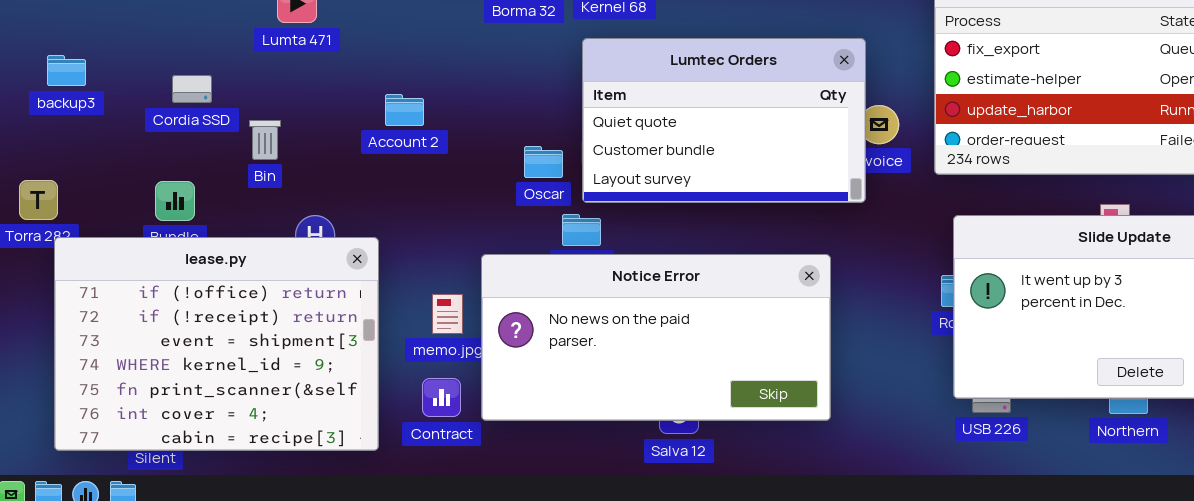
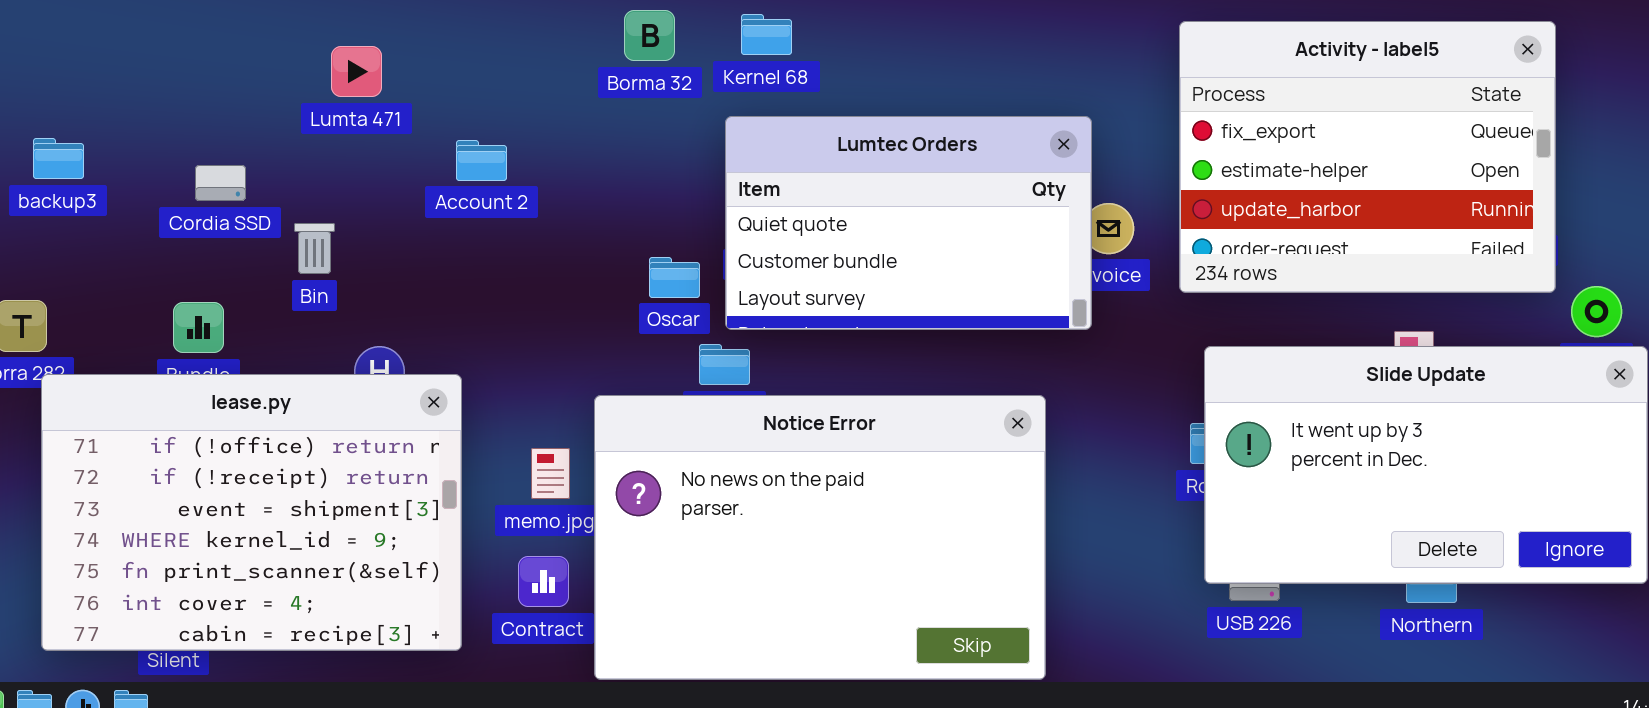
Account 2: [385,94,424,126] -> [456,140,507,181], moved
Notice Error: [481,254,831,421] -> [594,395,1046,680], resized

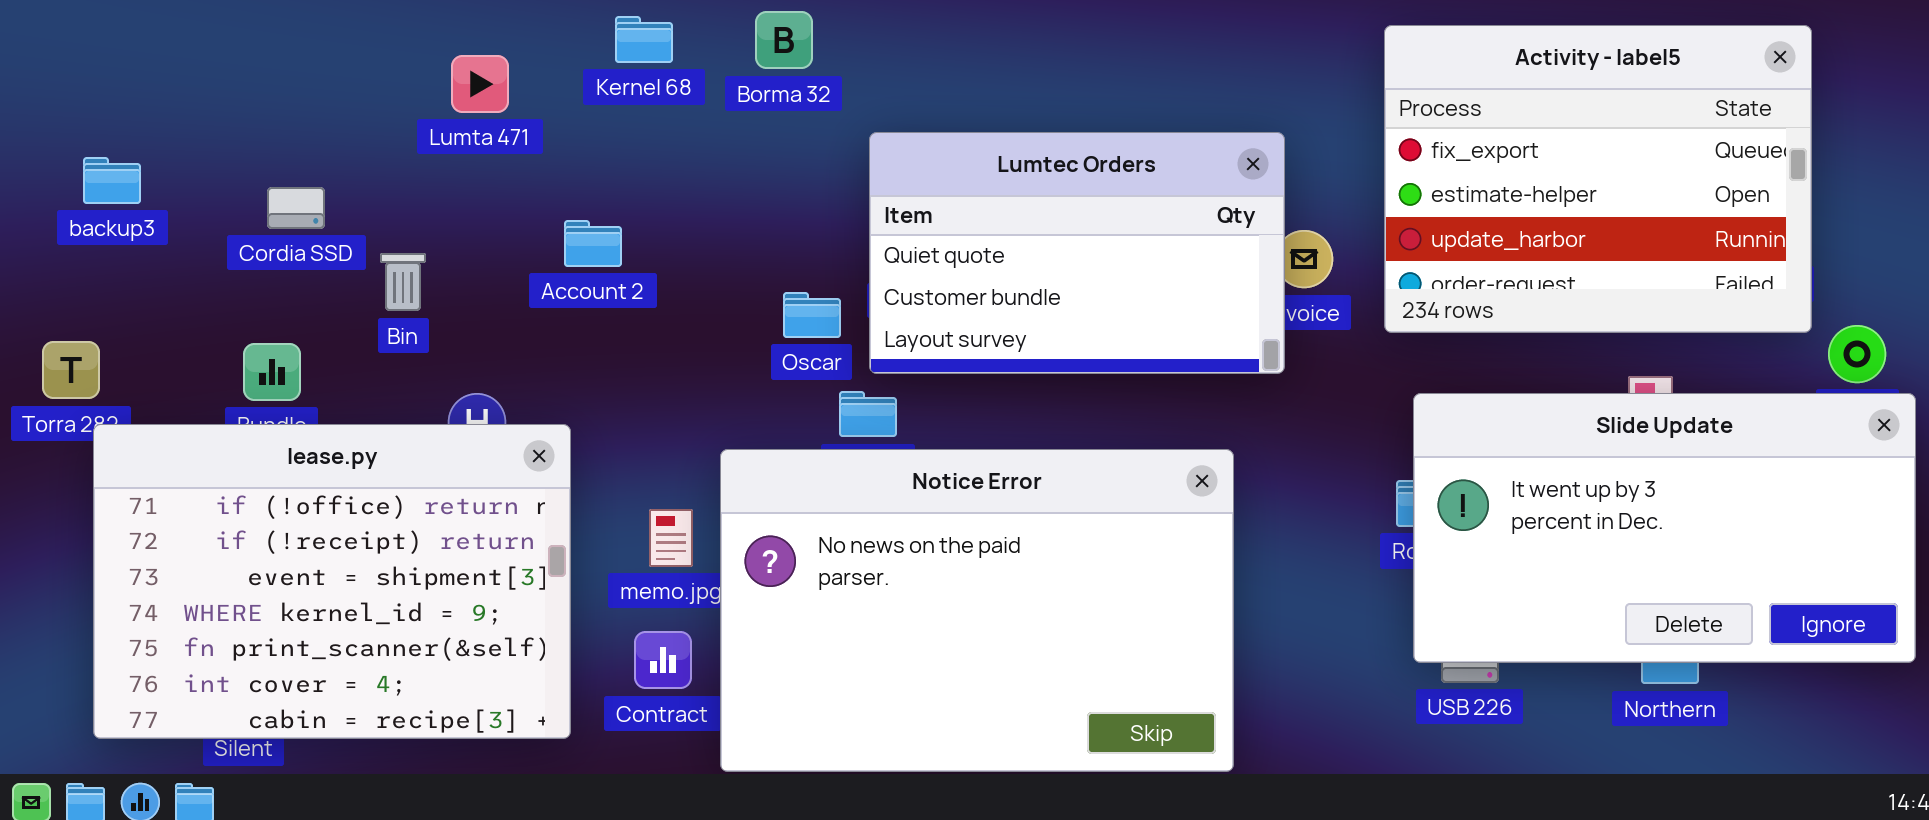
Kernel 68: [741,14,792,55] -> [615,16,673,63], moved
Lumta 471: [331,46,382,97] -> [451,55,509,113], moved
Account 2: [456,140,507,181] -> [564,220,622,267], moved

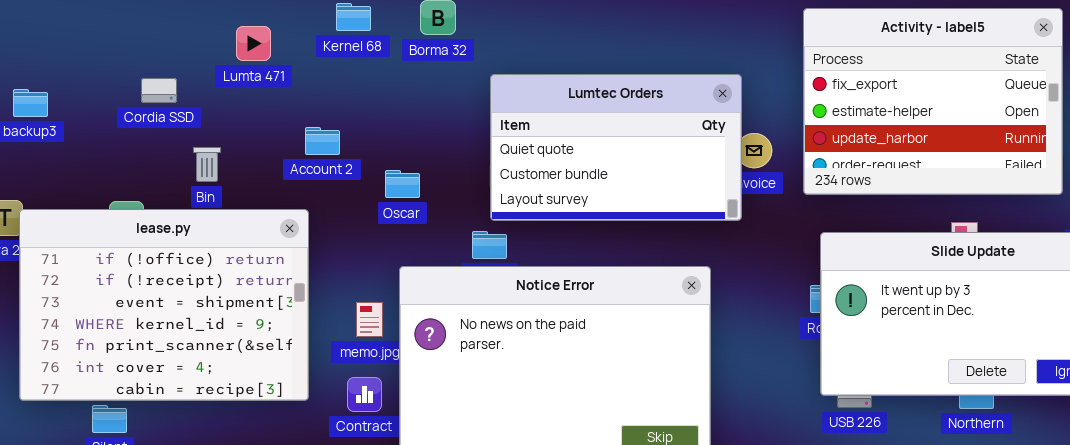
Cordia SSD: [267,187,325,229] -> [141,78,177,103], moved
Oscar: [783,292,841,338] -> [385,170,420,198], moved
lease.py: [93,424,571,739] -> [19,209,309,401], moved

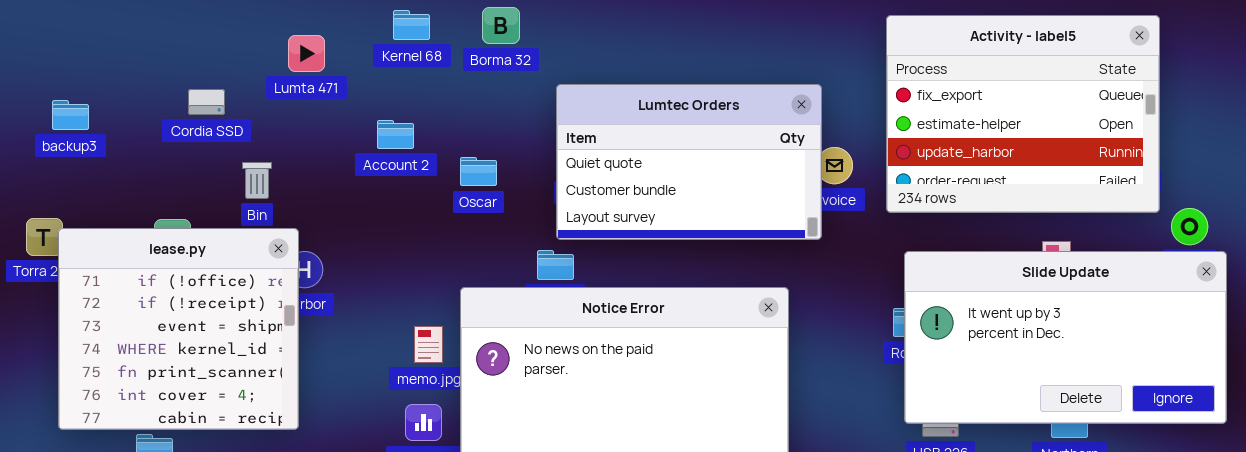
Account 2: [305,127,340,155] -> [377,120,414,149], moved
Oscar: [385,170,420,198] -> [460,157,497,186], moved
lease.py: [19,209,309,401] -> [58,228,299,430], resized

